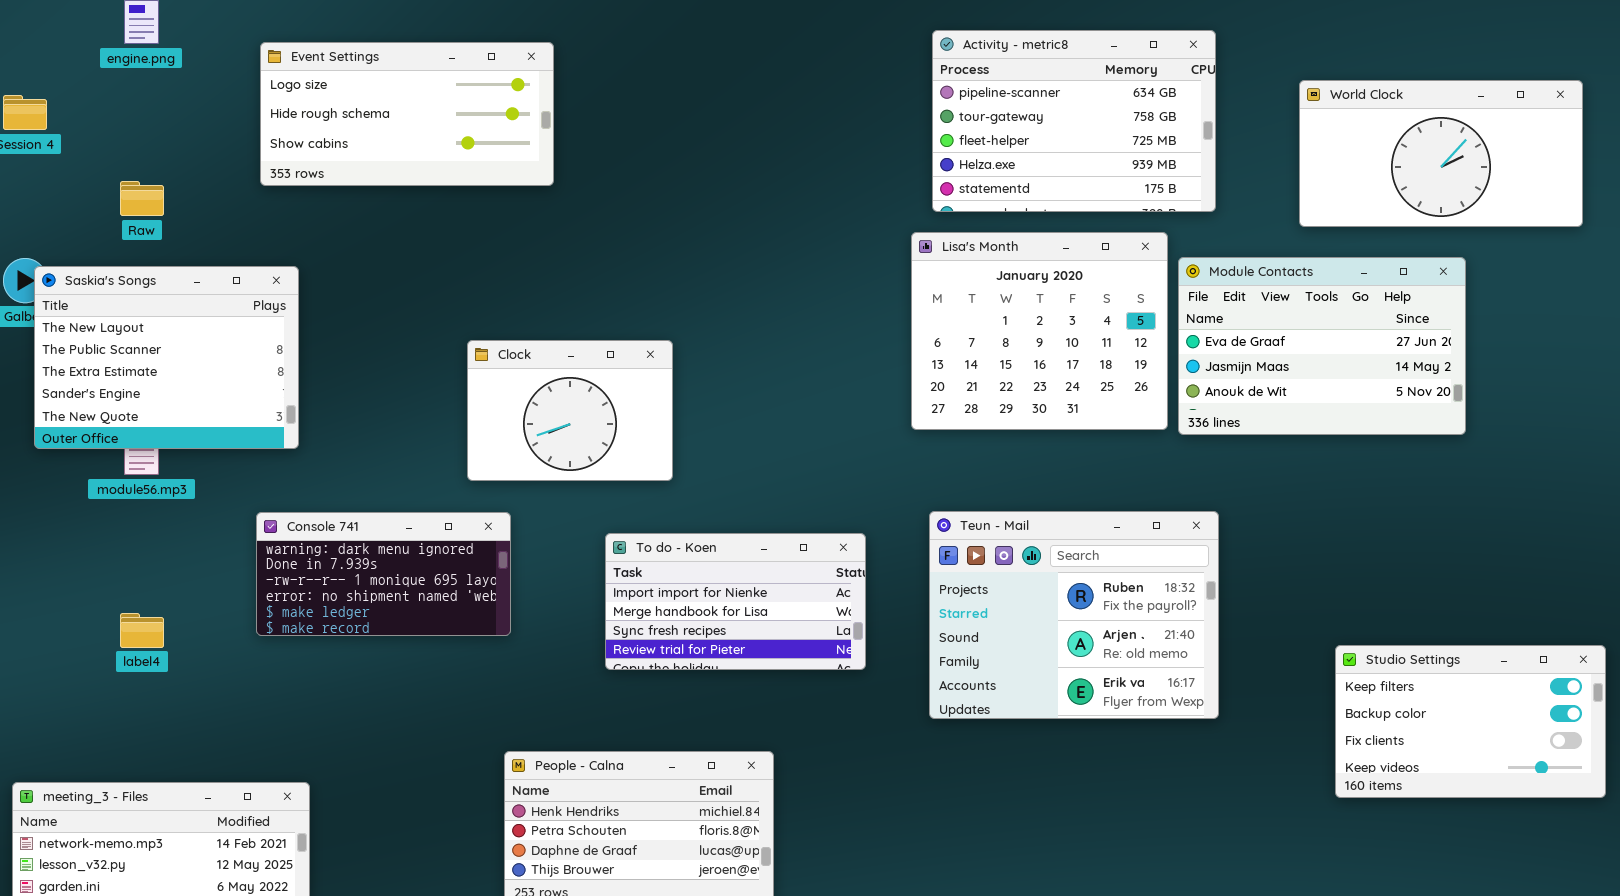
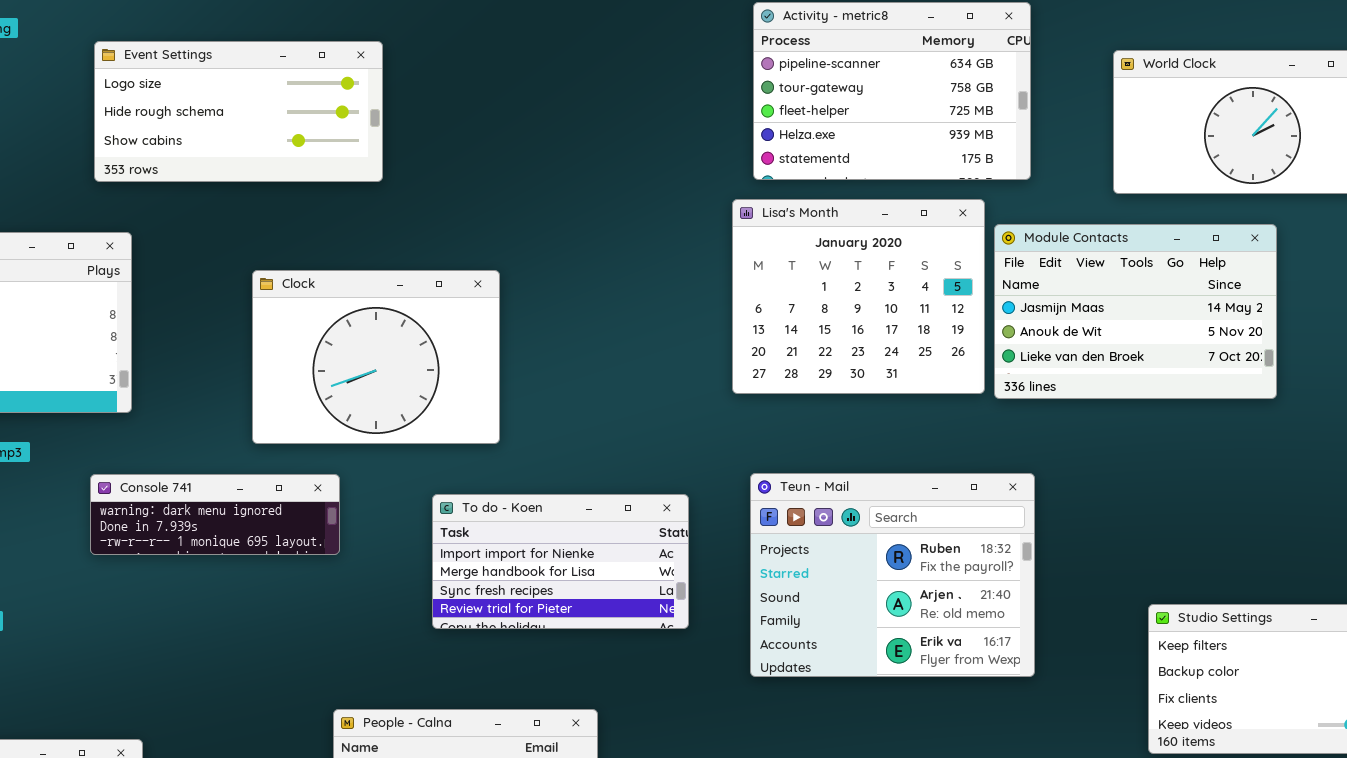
Event Settings: [260,42,554,186] -> [94,41,383,182], moved
Module Contacts: [1178,257,1466,435] -> [994,224,1277,399], scrolled down 1 row
Clock: [467,340,673,481] -> [252,270,500,444], resized
Console 741: [256,512,511,636] -> [90,474,340,555], resized

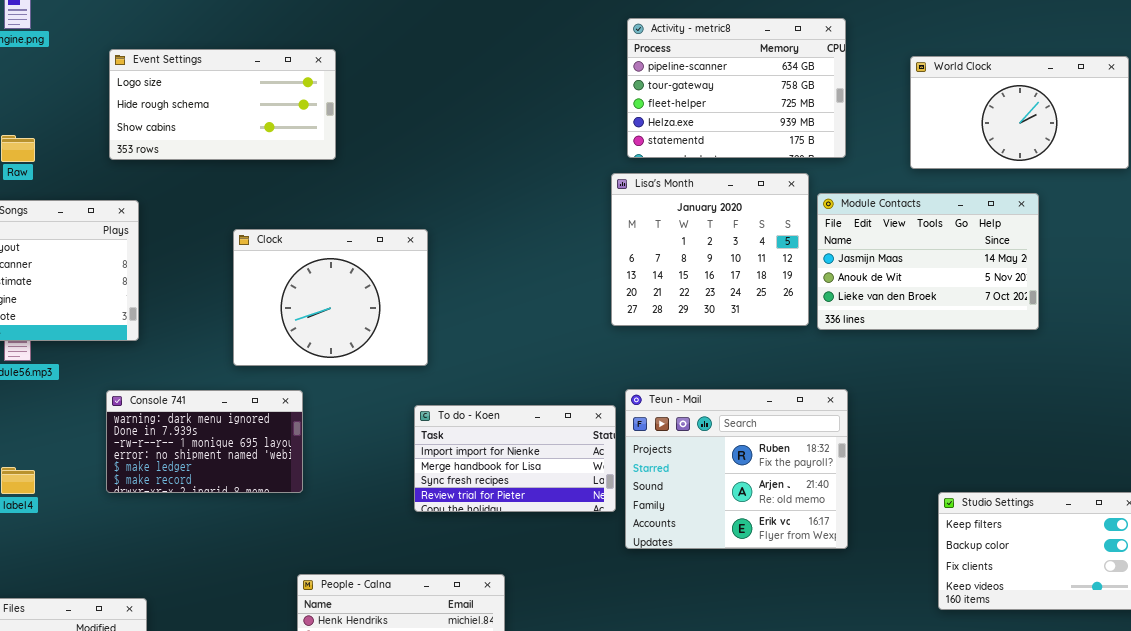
Console 741: [90,474,340,555] -> [106,390,303,493], resized
To do - Koen: [432,494,689,629] -> [414,405,616,512], moved

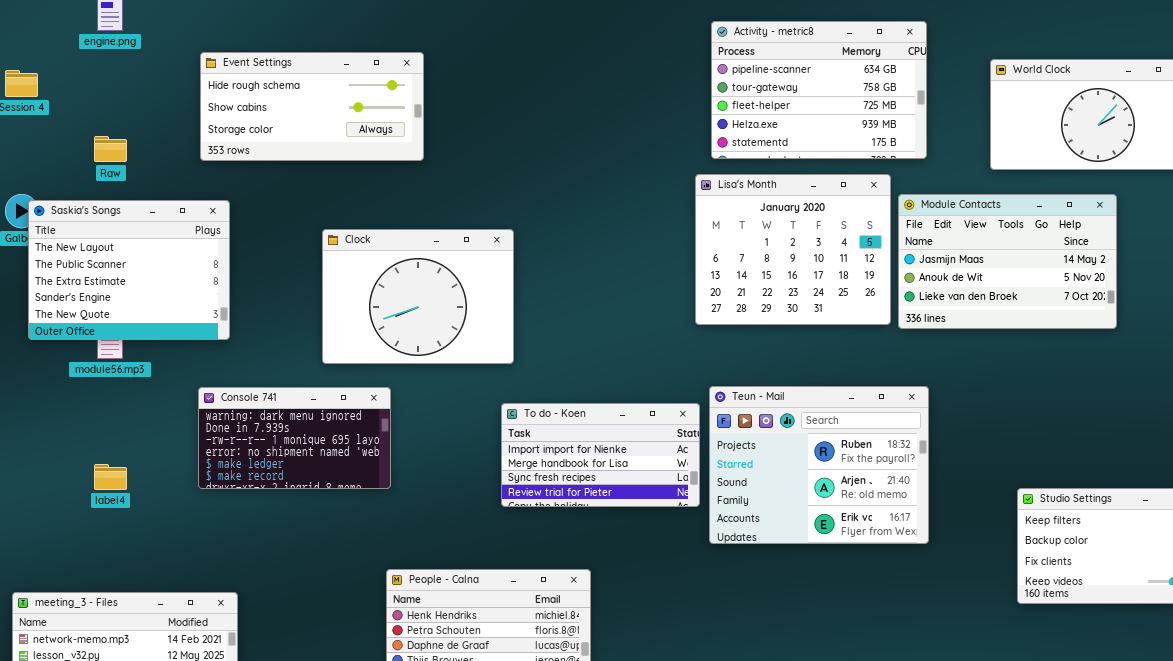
Event Settings: [109,49,336,160] -> [200,52,424,161], scrolled down 1 row

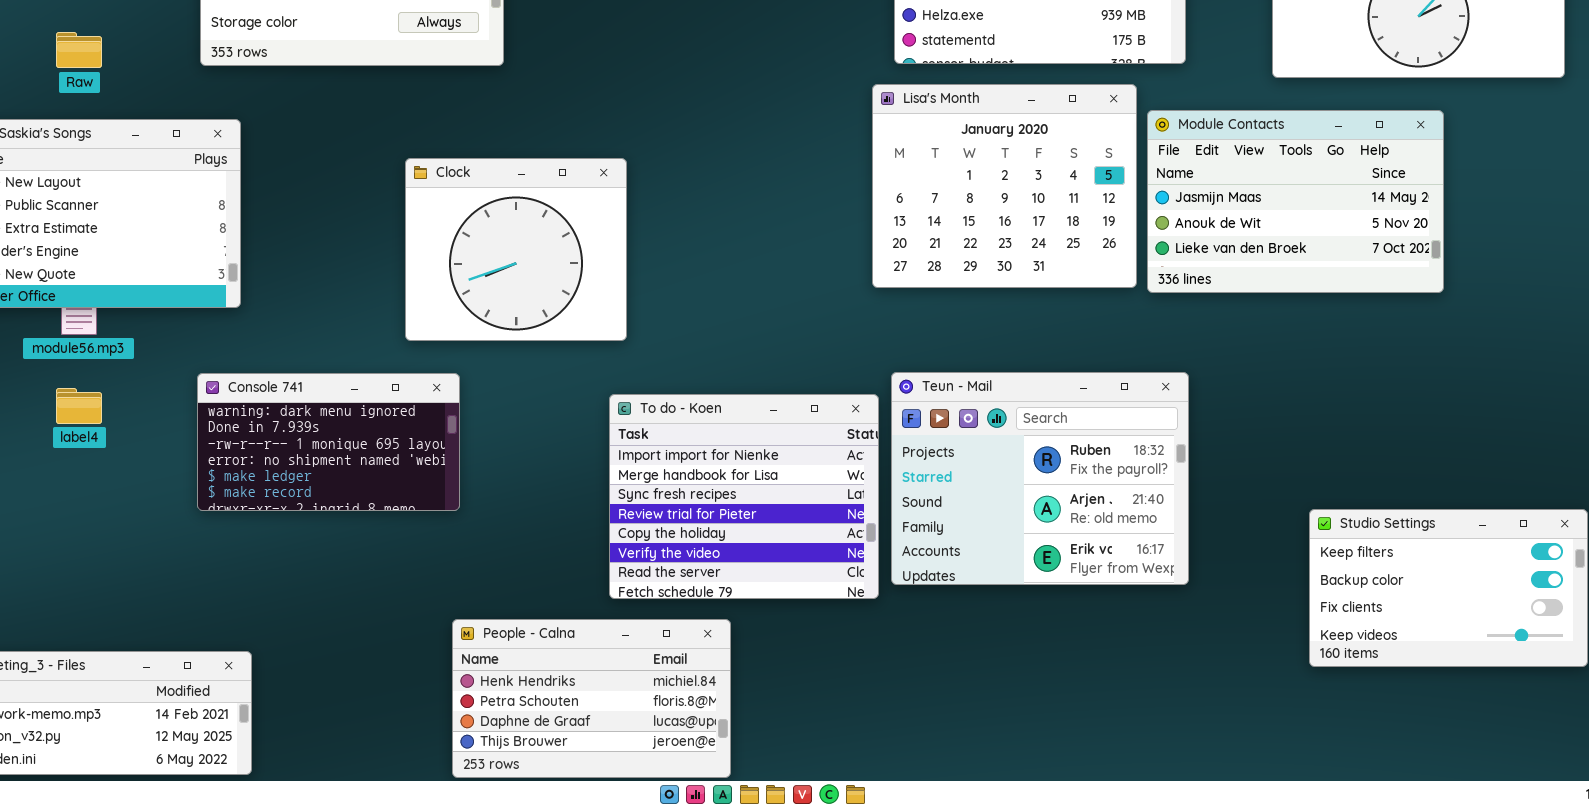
Clock: [322,229,514,364] -> [405,158,627,341], resized
To do - Koen: [501,403,700,507] -> [609,394,879,599], resized
label4: [94,464,127,490] -> [56,388,102,424], moved

